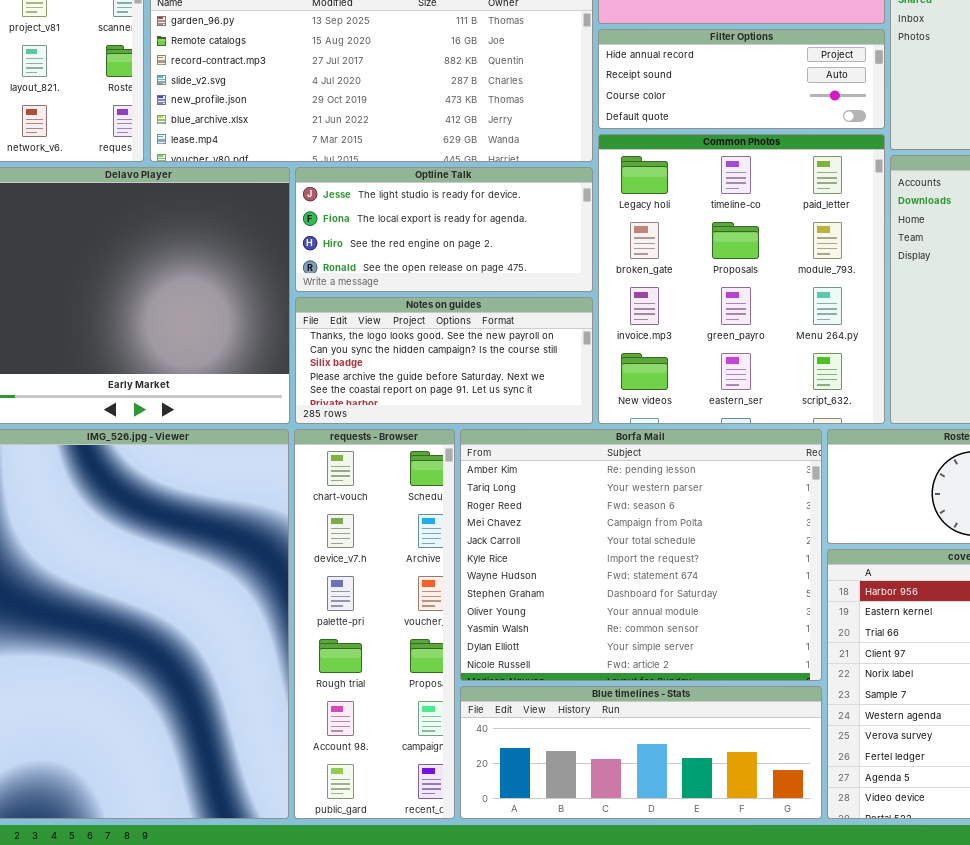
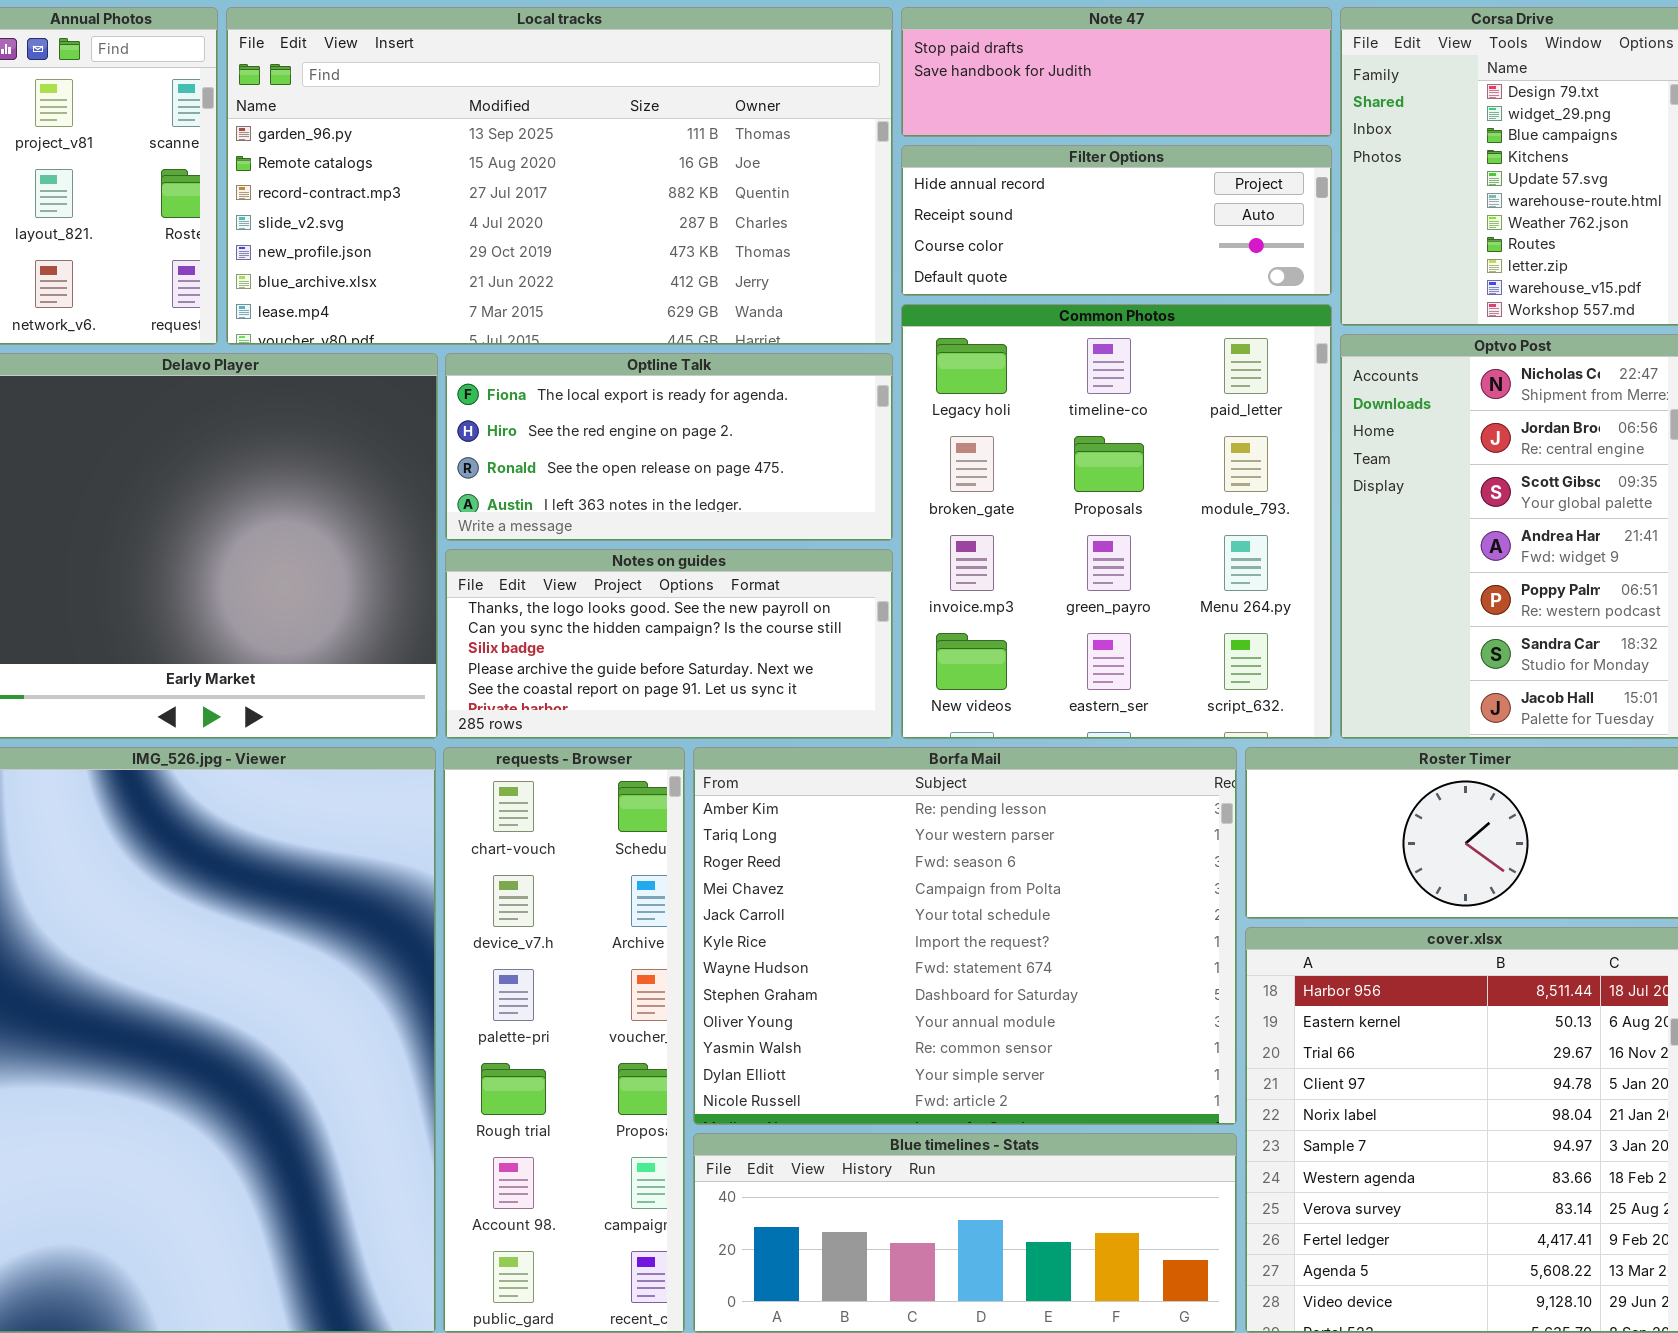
Optline Talk: [295,167,593,292] -> [445,353,893,541], scrolled down 1 row

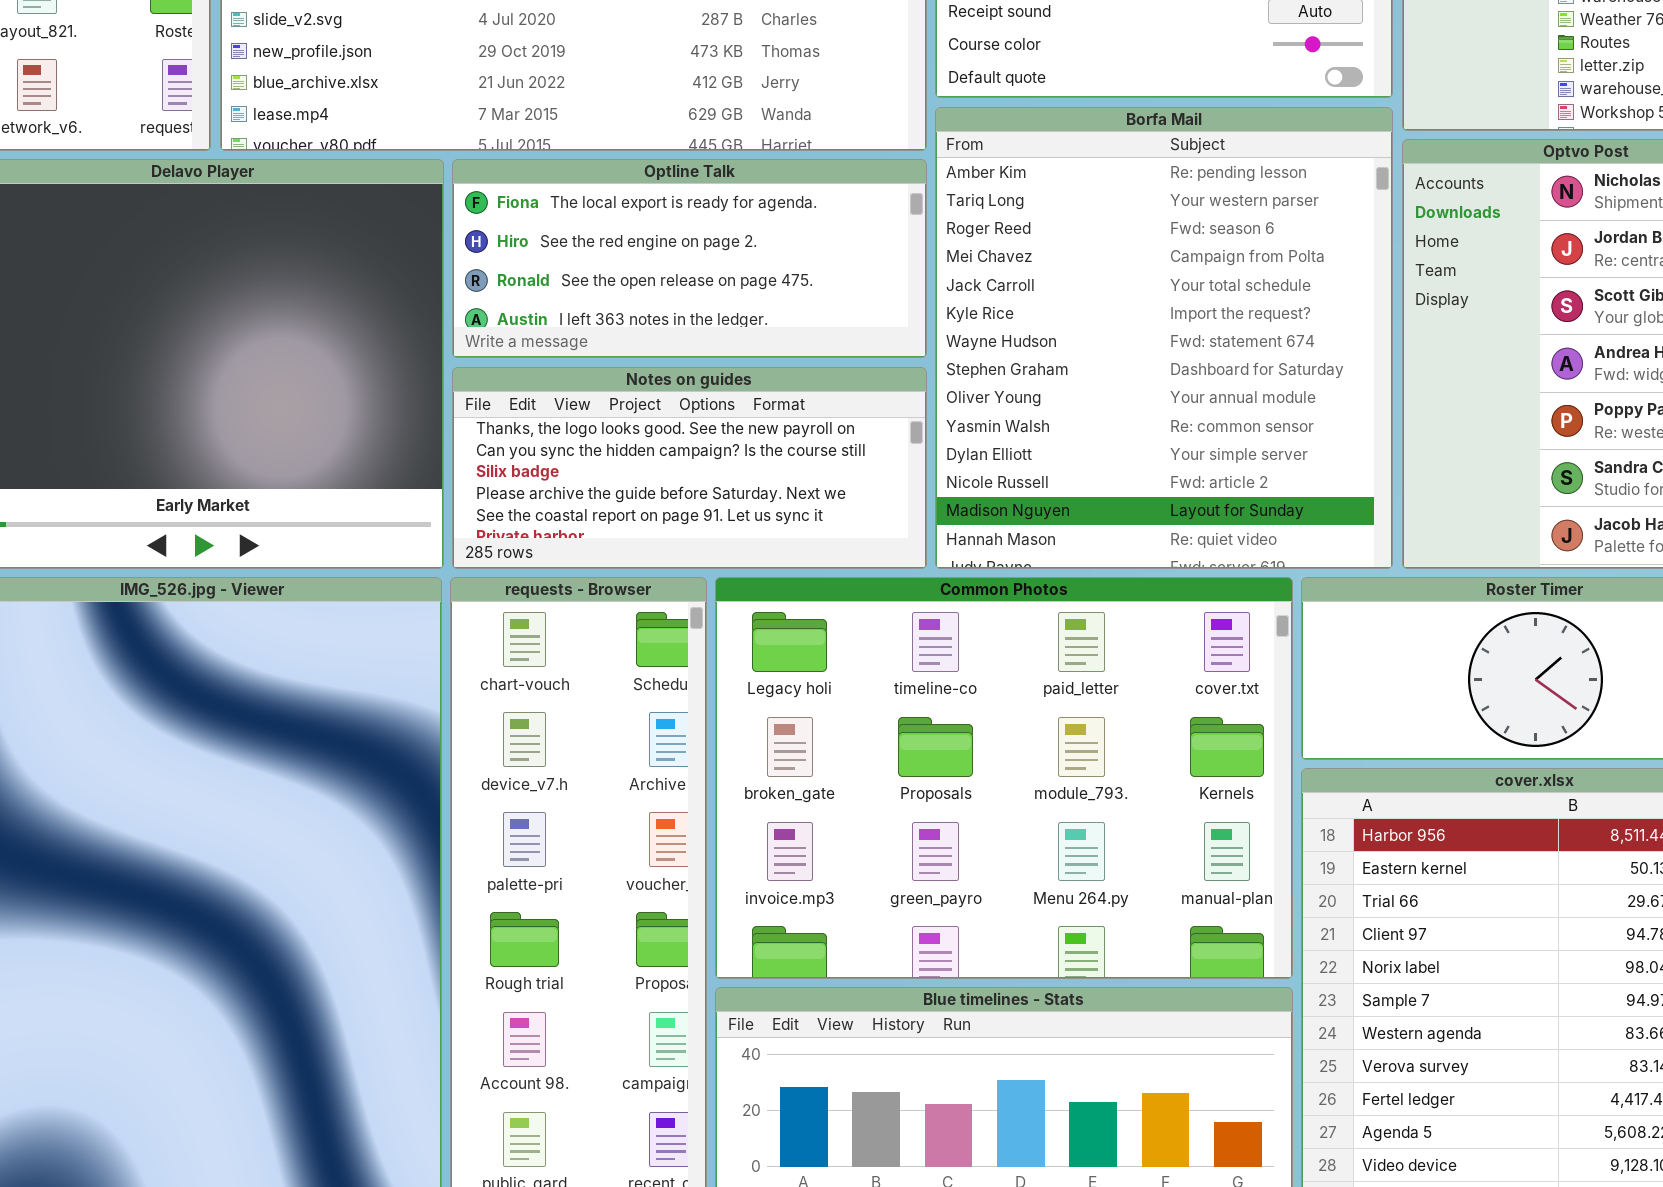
Common Photos: [901,304,1332,739] -> [715,577,1293,979], moved, resized
Borfa Mail: [693,747,1237,1125] -> [935,107,1393,569], moved, resized

